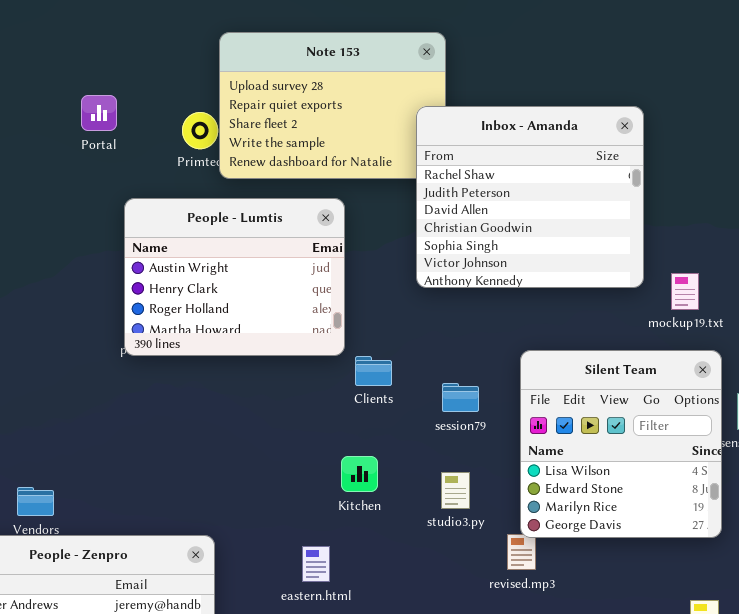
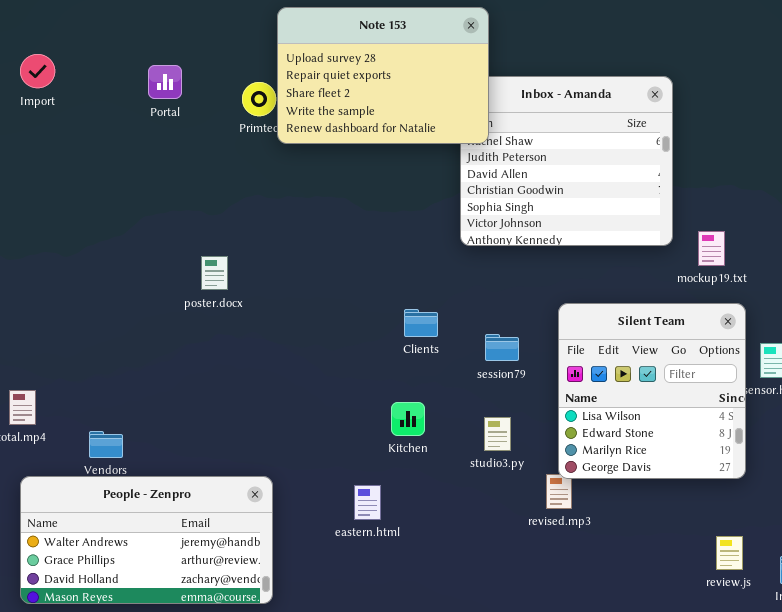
Note 153: [219,32,446,179] -> [277,7,489,144], raised
People - Lumtis: [124,198,345,356] -> none, closed

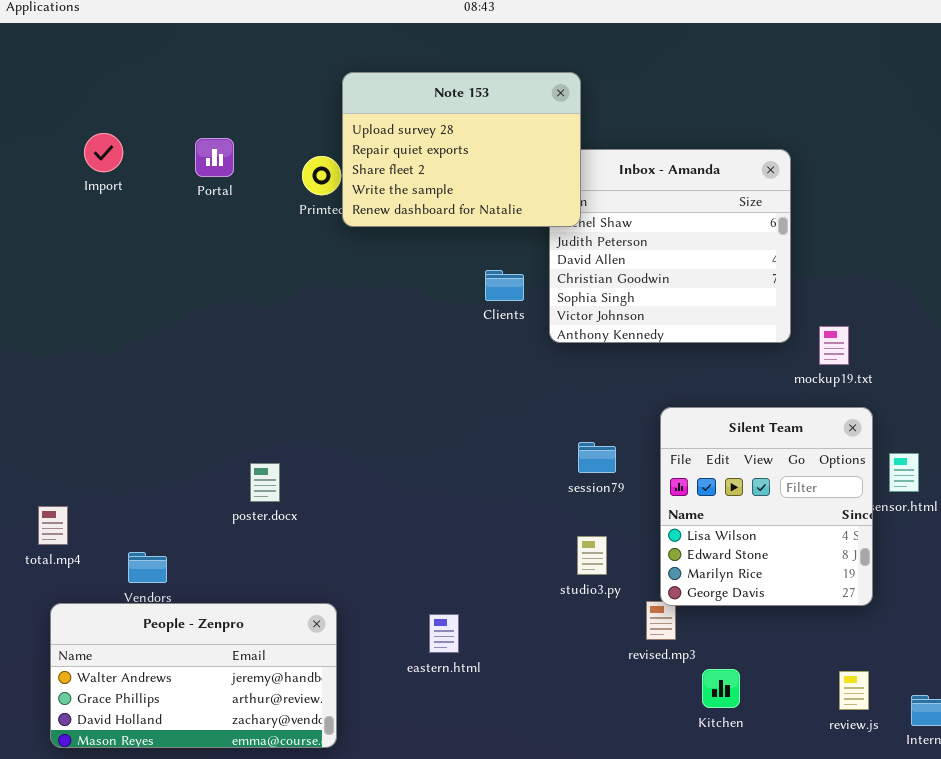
Import: [20,54,55,88] -> [84,133,123,172], moved
poster.docx: [201,256,228,290] -> [250,463,280,502], moved
Clients: [404,309,438,337] -> [485,270,524,301], moved
Kitchen: [391,402,425,436] -> [702,669,740,708], moved

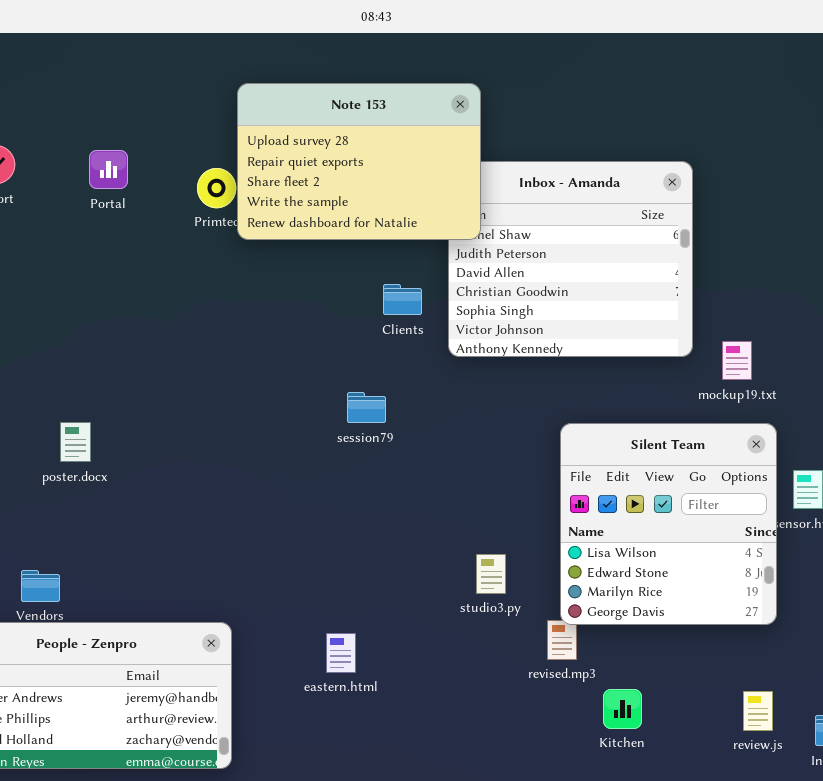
session79: [578,442,616,473] -> [347,392,386,423], moved
poster.docx: [250,463,280,502] -> [60,422,91,462], moved

